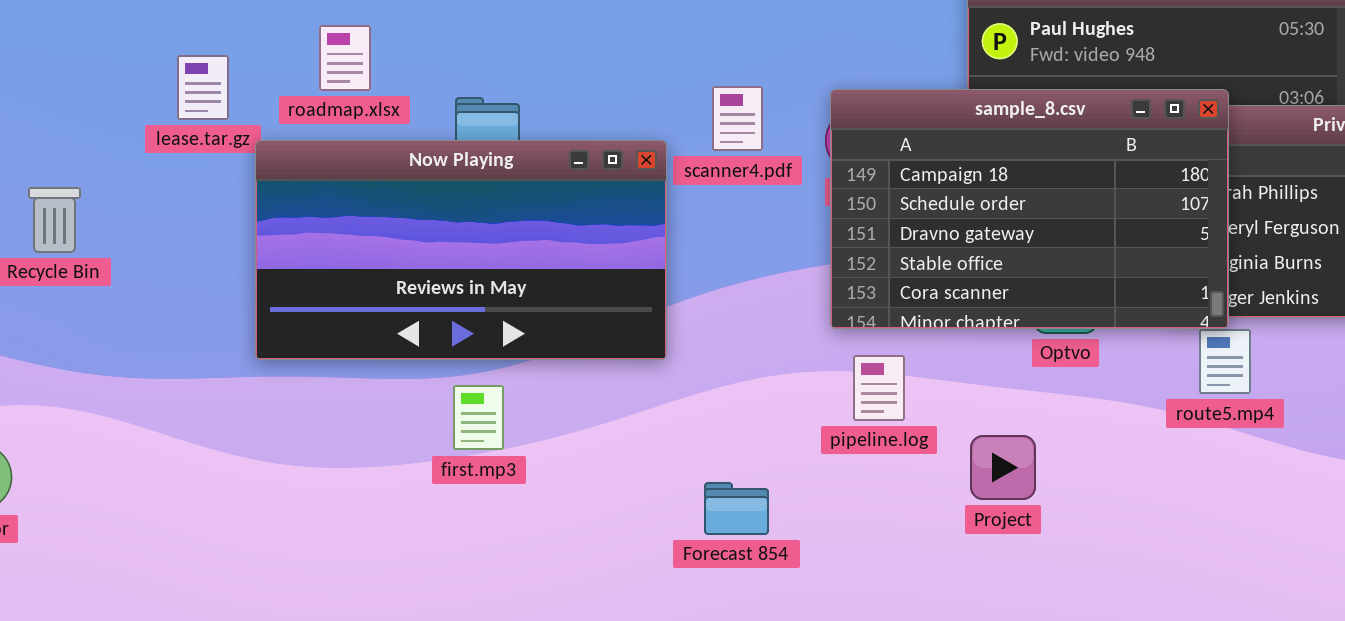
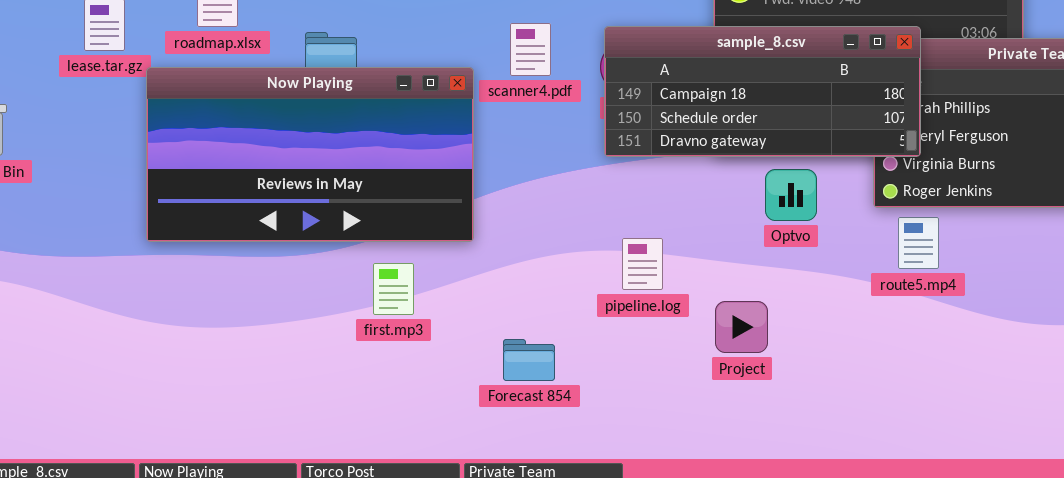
sample_8.csv: [830,89,1229,329] -> [604,26,921,157], resized
first.mp3: [453,385,504,450] -> [373,263,414,315], moved

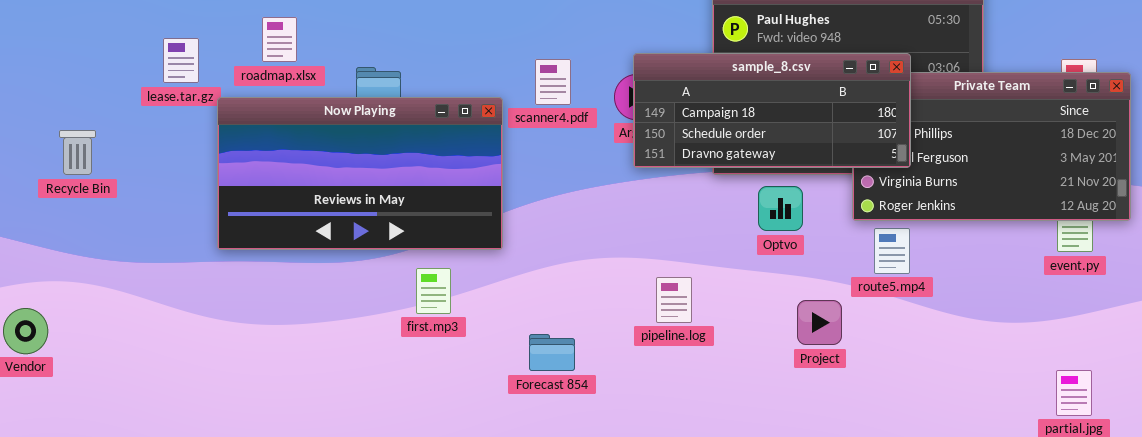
sample_8.csv: [604,26,921,157] -> [633,53,911,168], moved
pipeline.log: [622,238,663,290] -> [656,277,692,323], moved
Project: [715,301,768,353] -> [797,300,842,345], moved

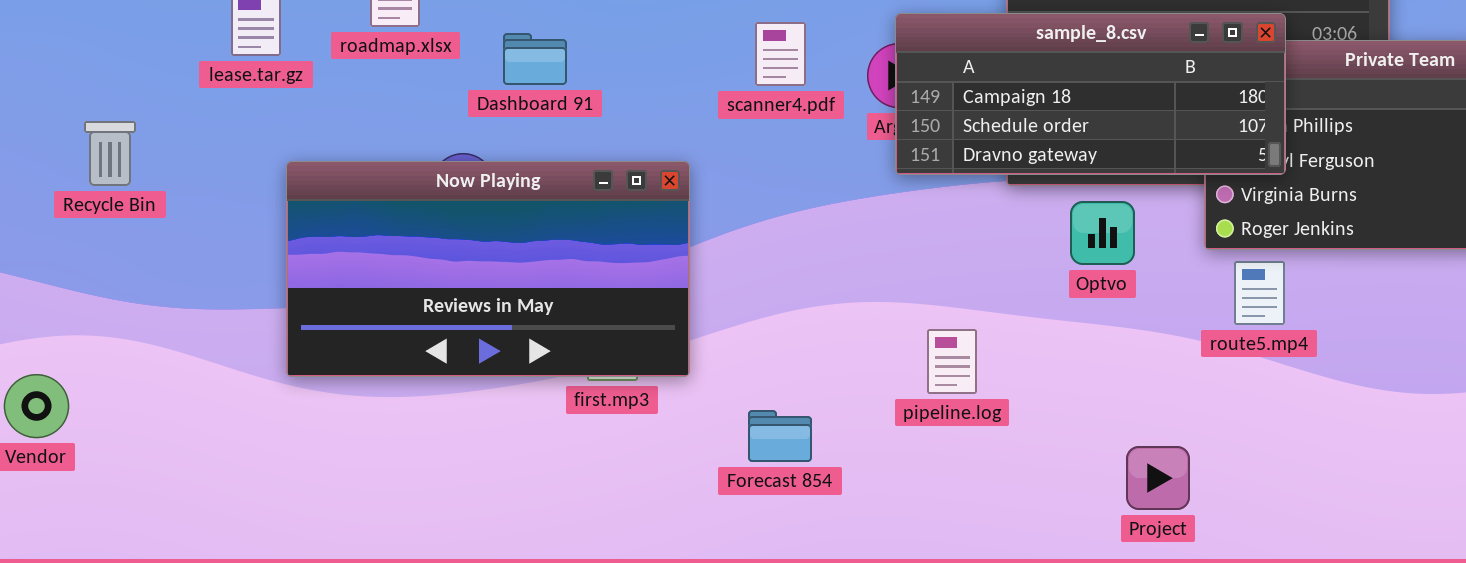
Now Playing: [217,97,503,250] -> [286,161,690,377], moved
Project: [797,300,842,345] -> [1126,446,1190,510], moved

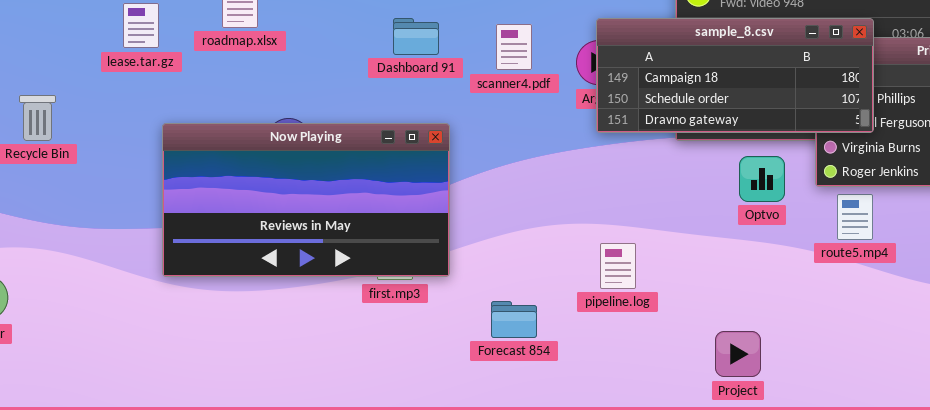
Dashboard 91: [503,33,567,85] -> [393,18,439,55], moved
Optvo: [1070,201,1135,265] -> [739,156,785,202], moved
pipeline.log: [927,329,977,394] -> [600,243,636,289], moved
Project: [1126,446,1190,510] -> [715,331,761,377], moved

